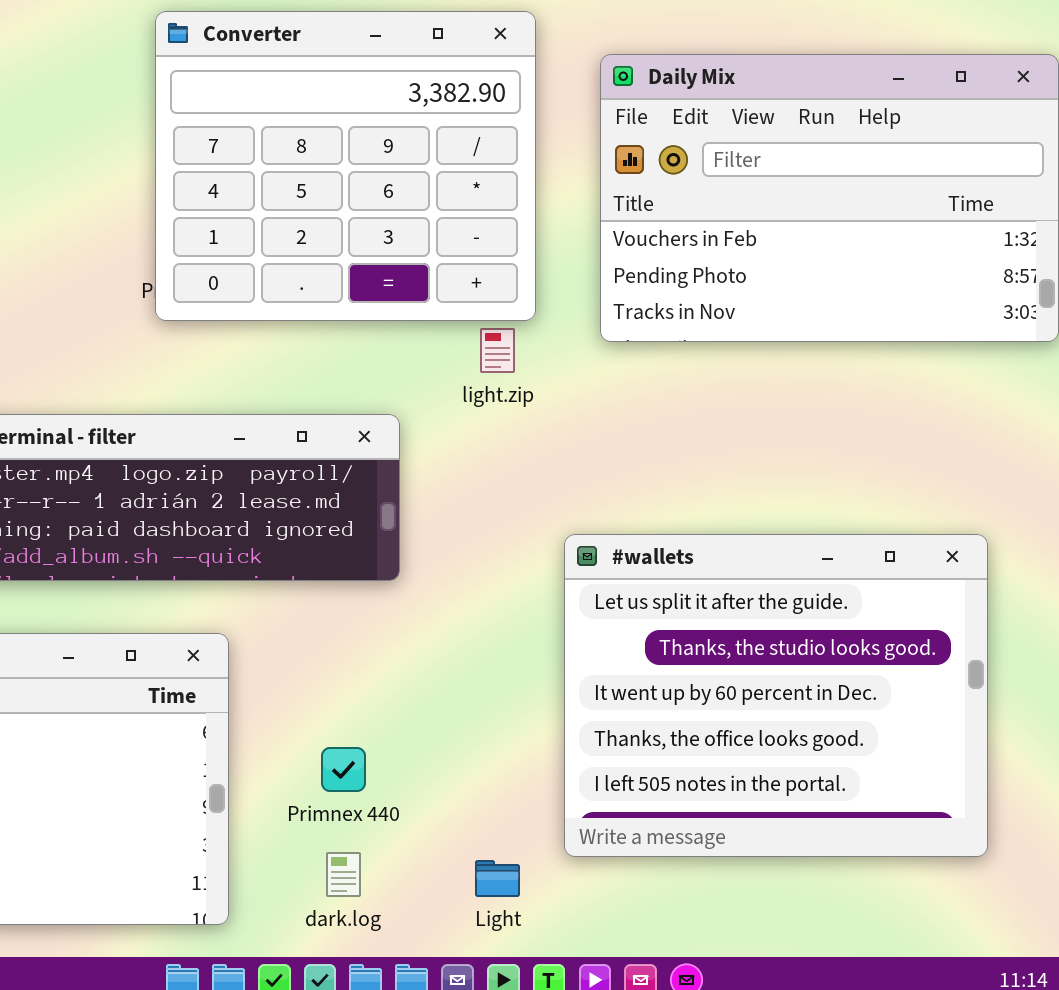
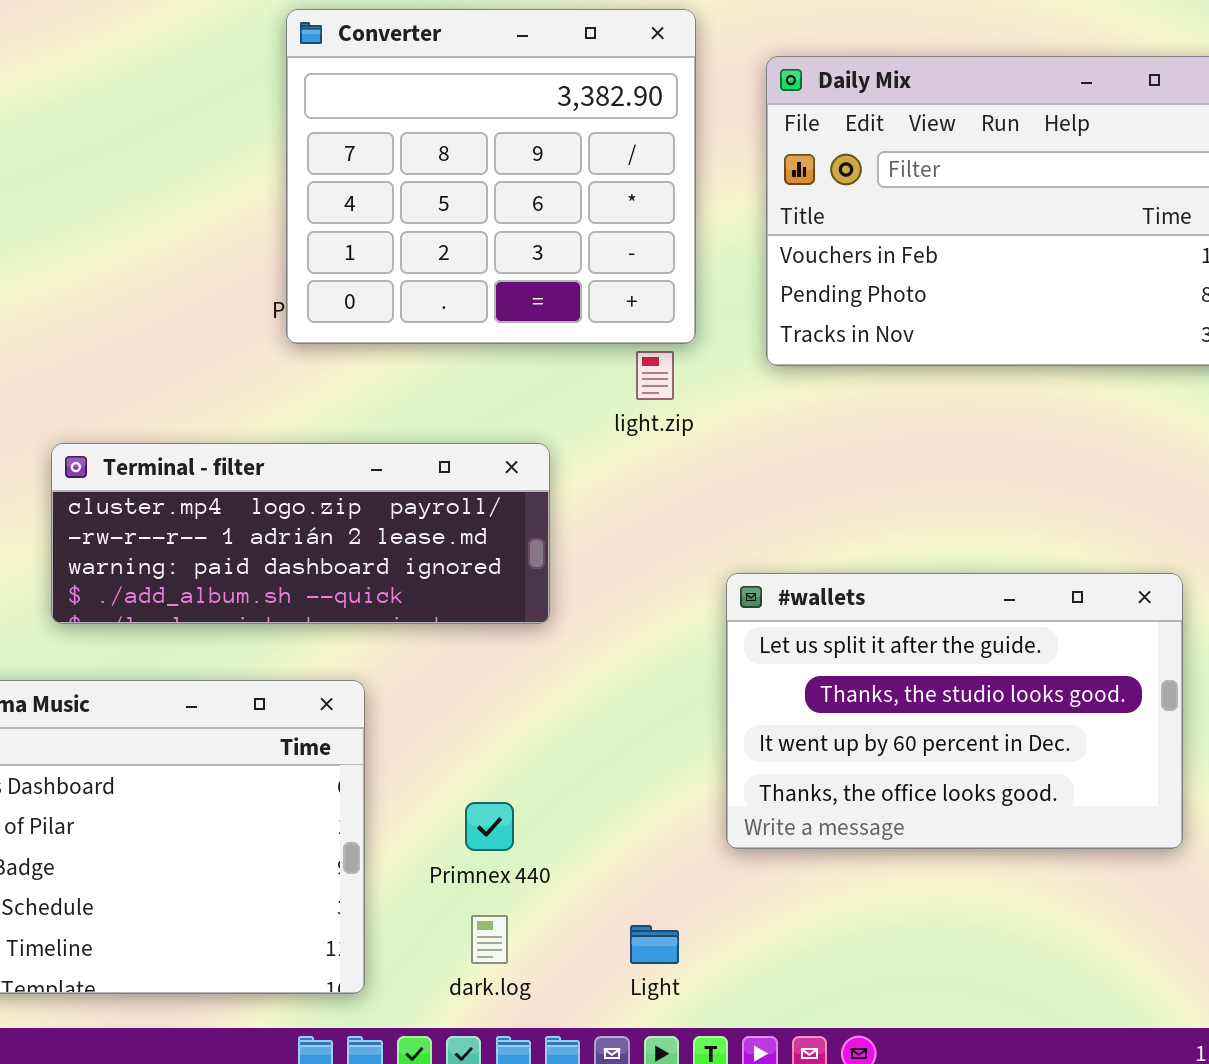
#wallets: [564,534,988,857] -> [726,573,1183,849], resized

